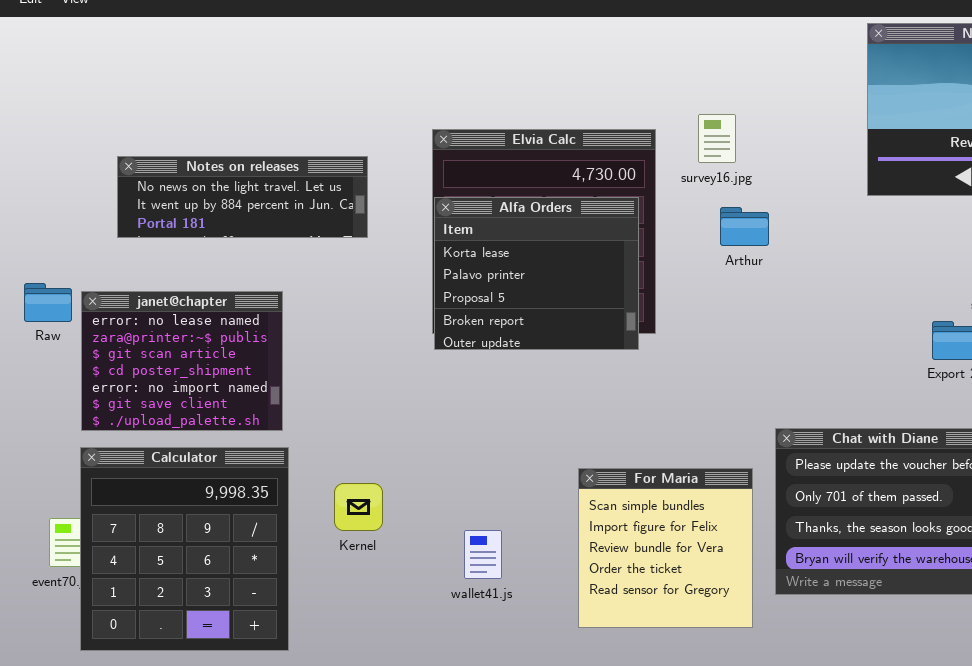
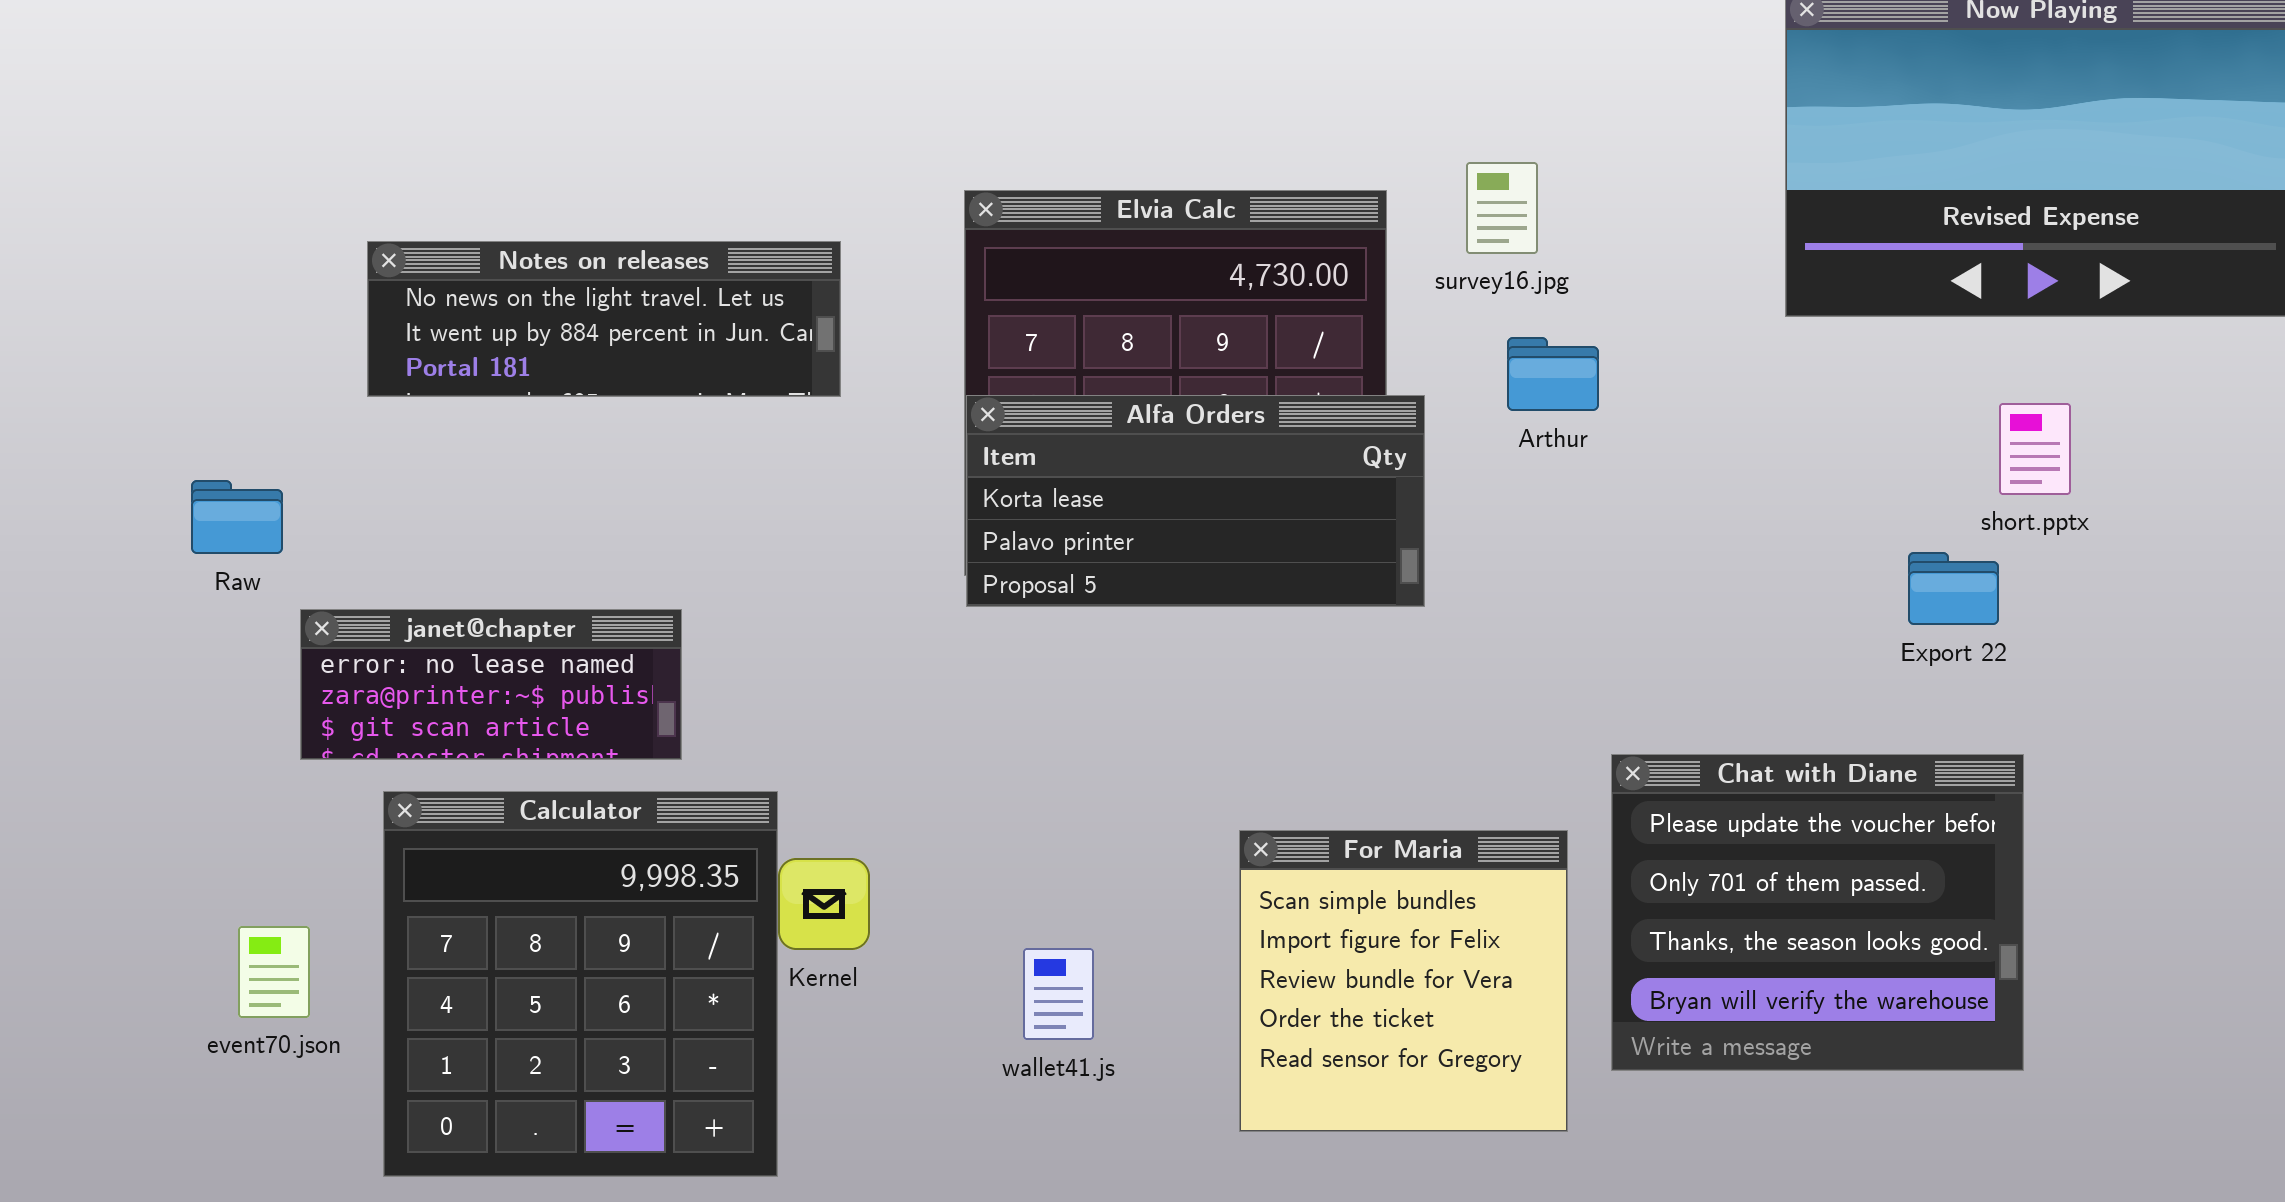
Alfa Orders: [434,197,639,350] -> [966,395,1425,607], resized
janet@chapter: [81,291,283,431] -> [300,609,682,760], resized
Calculator: [80,447,289,651] -> [383,791,778,1177], moved

